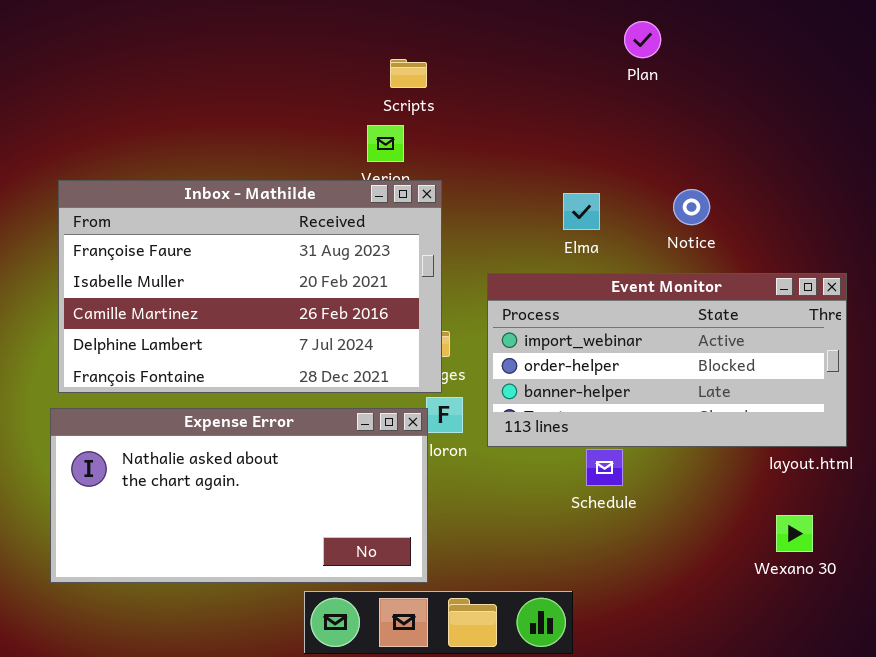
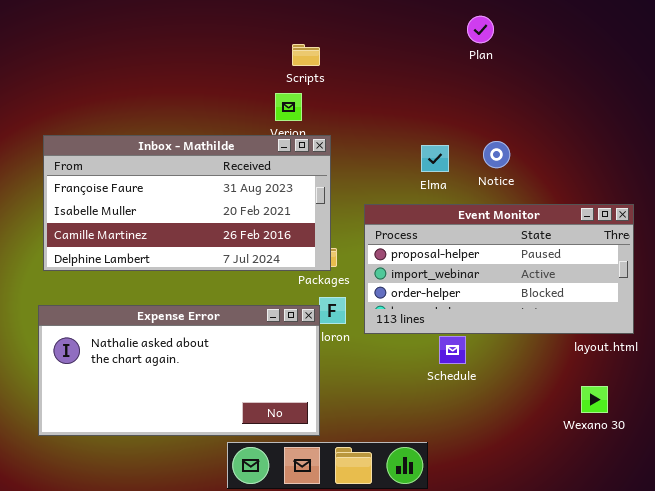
Inbox - Mathilde: [58,180,442,393] -> [43,135,331,271], resized
Notice: [673,189,710,225] -> [483,141,510,168], moved
Event Monitor: [487,273,847,447] -> [364,204,634,334], scrolled up 1 row

